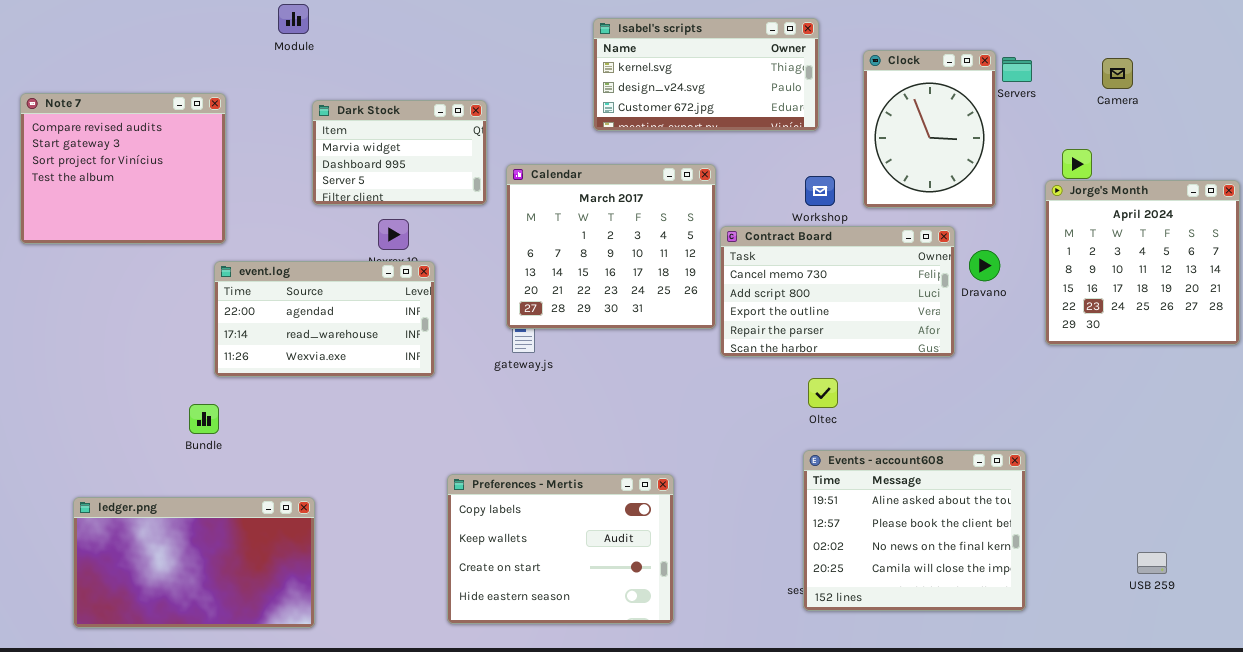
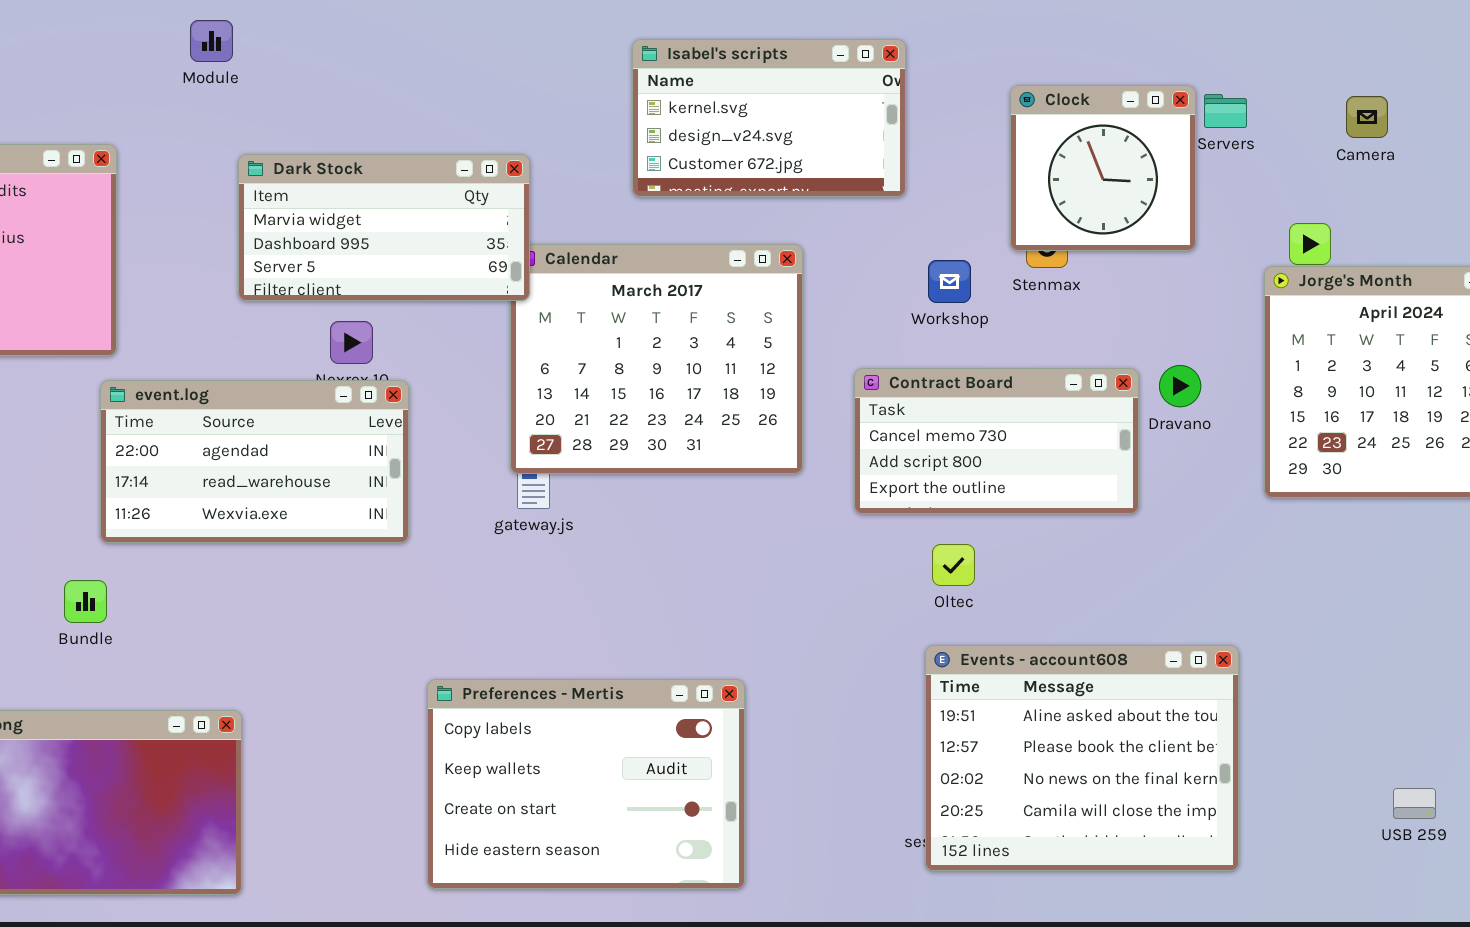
Isabel's scripts: [593,18,819,131] -> [632,39,906,197], resized
Clock: [863,50,996,208] -> [1010,85,1196,251], resized
Dark Stock: [312,100,487,205] -> [238,154,530,301], resized
Contract Board: [720,226,955,357] -> [854,368,1139,514], resized

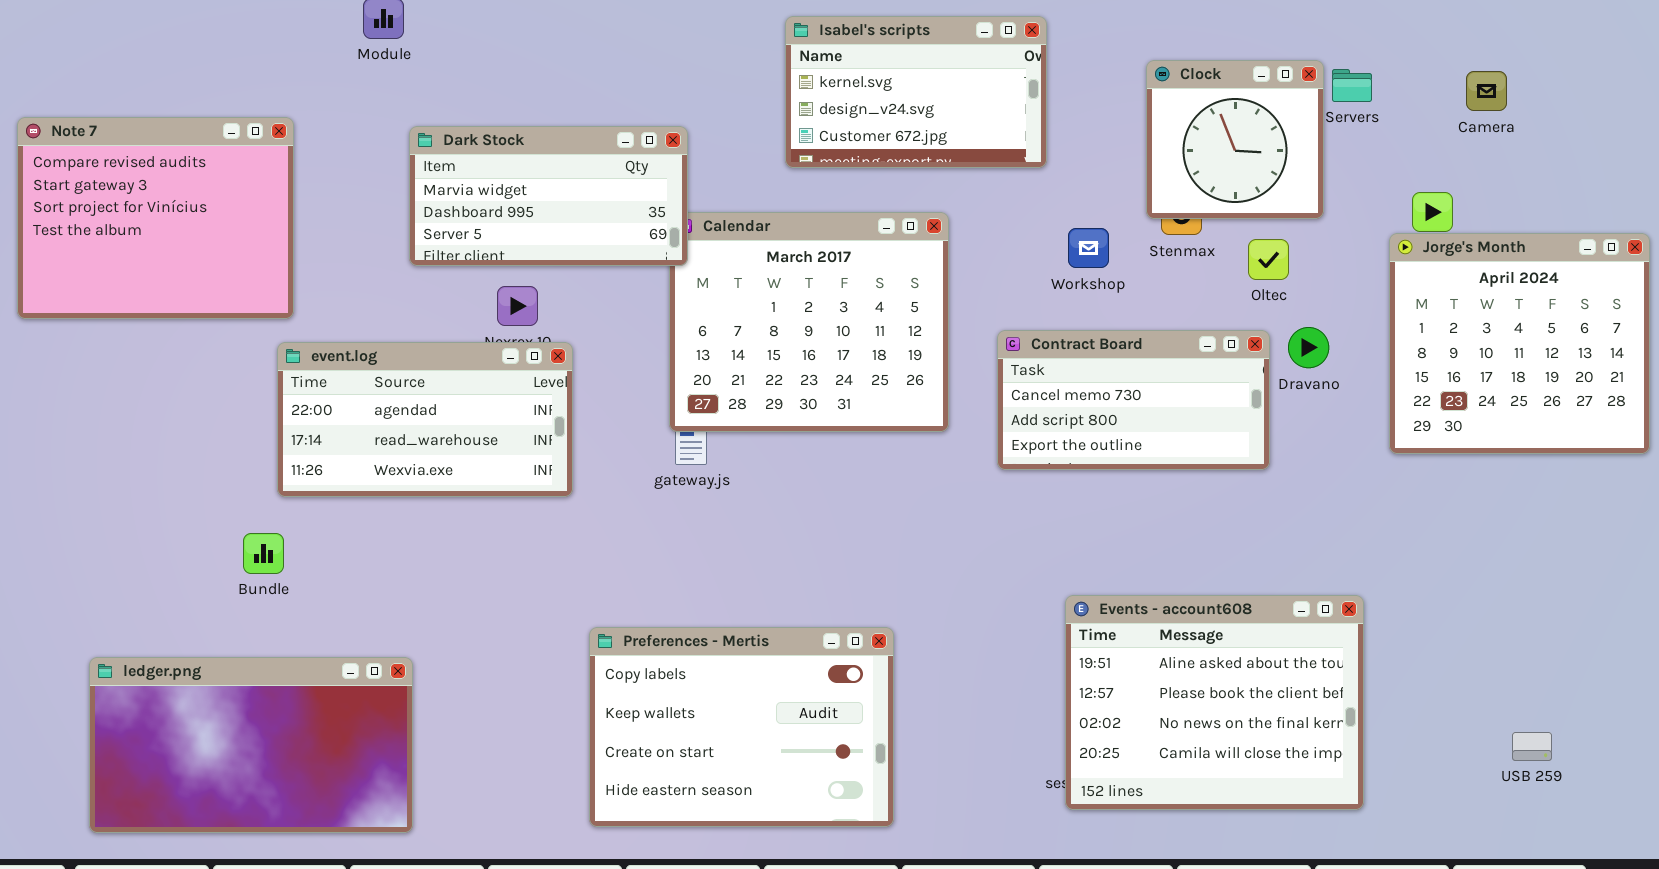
Oltec: [932,544,975,586] -> [1248,239,1289,280], moved

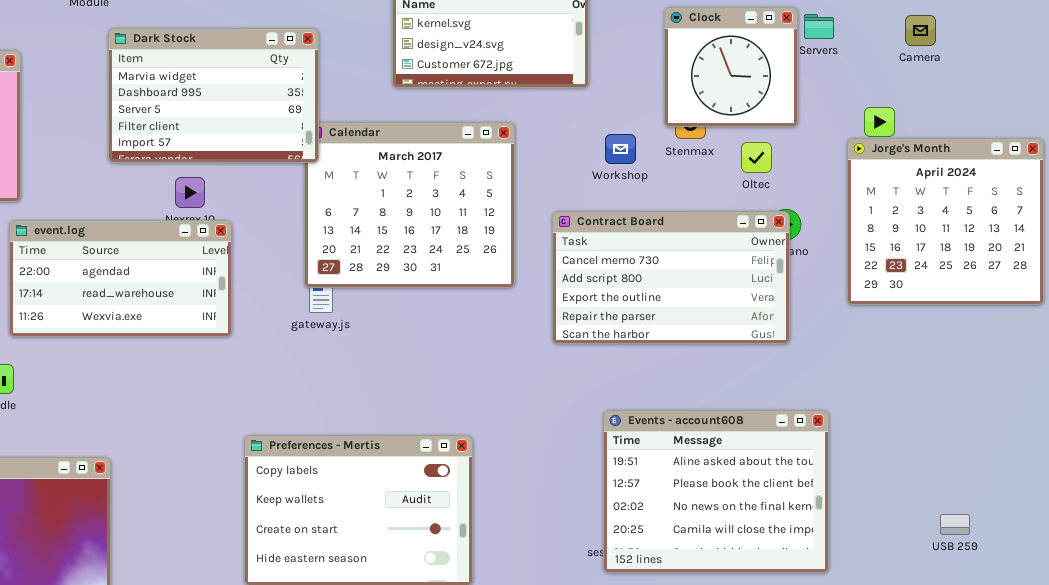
Dark Stock: [409,126,688,266] -> [108,28,319,163], resized
Contract Board: [997,330,1270,470] -> [552,211,790,344], resized

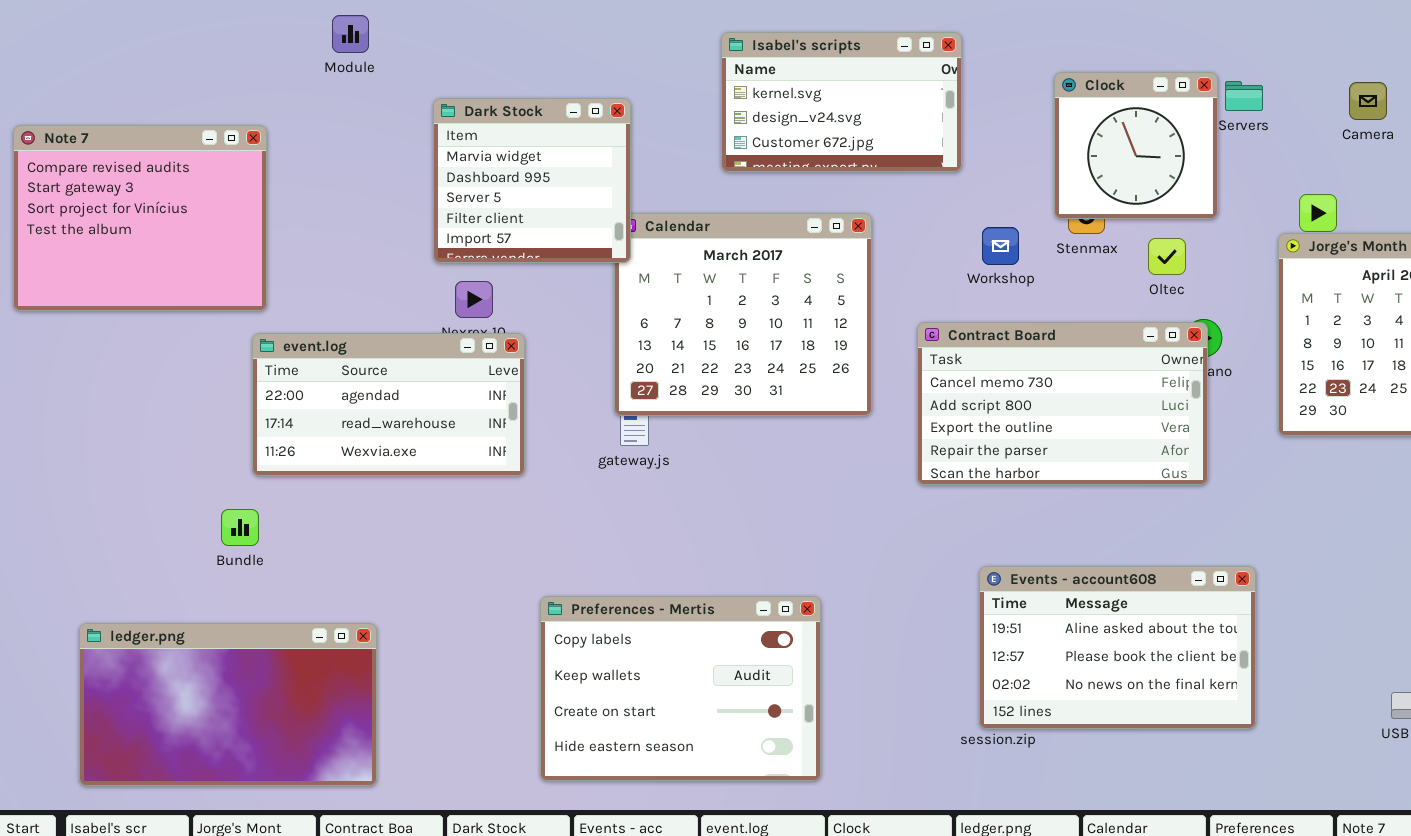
Dark Stock: [108,28,319,163] -> [433,98,631,263], resized
Events - account608: [603,410,829,573] -> [979,566,1256,729], resized

